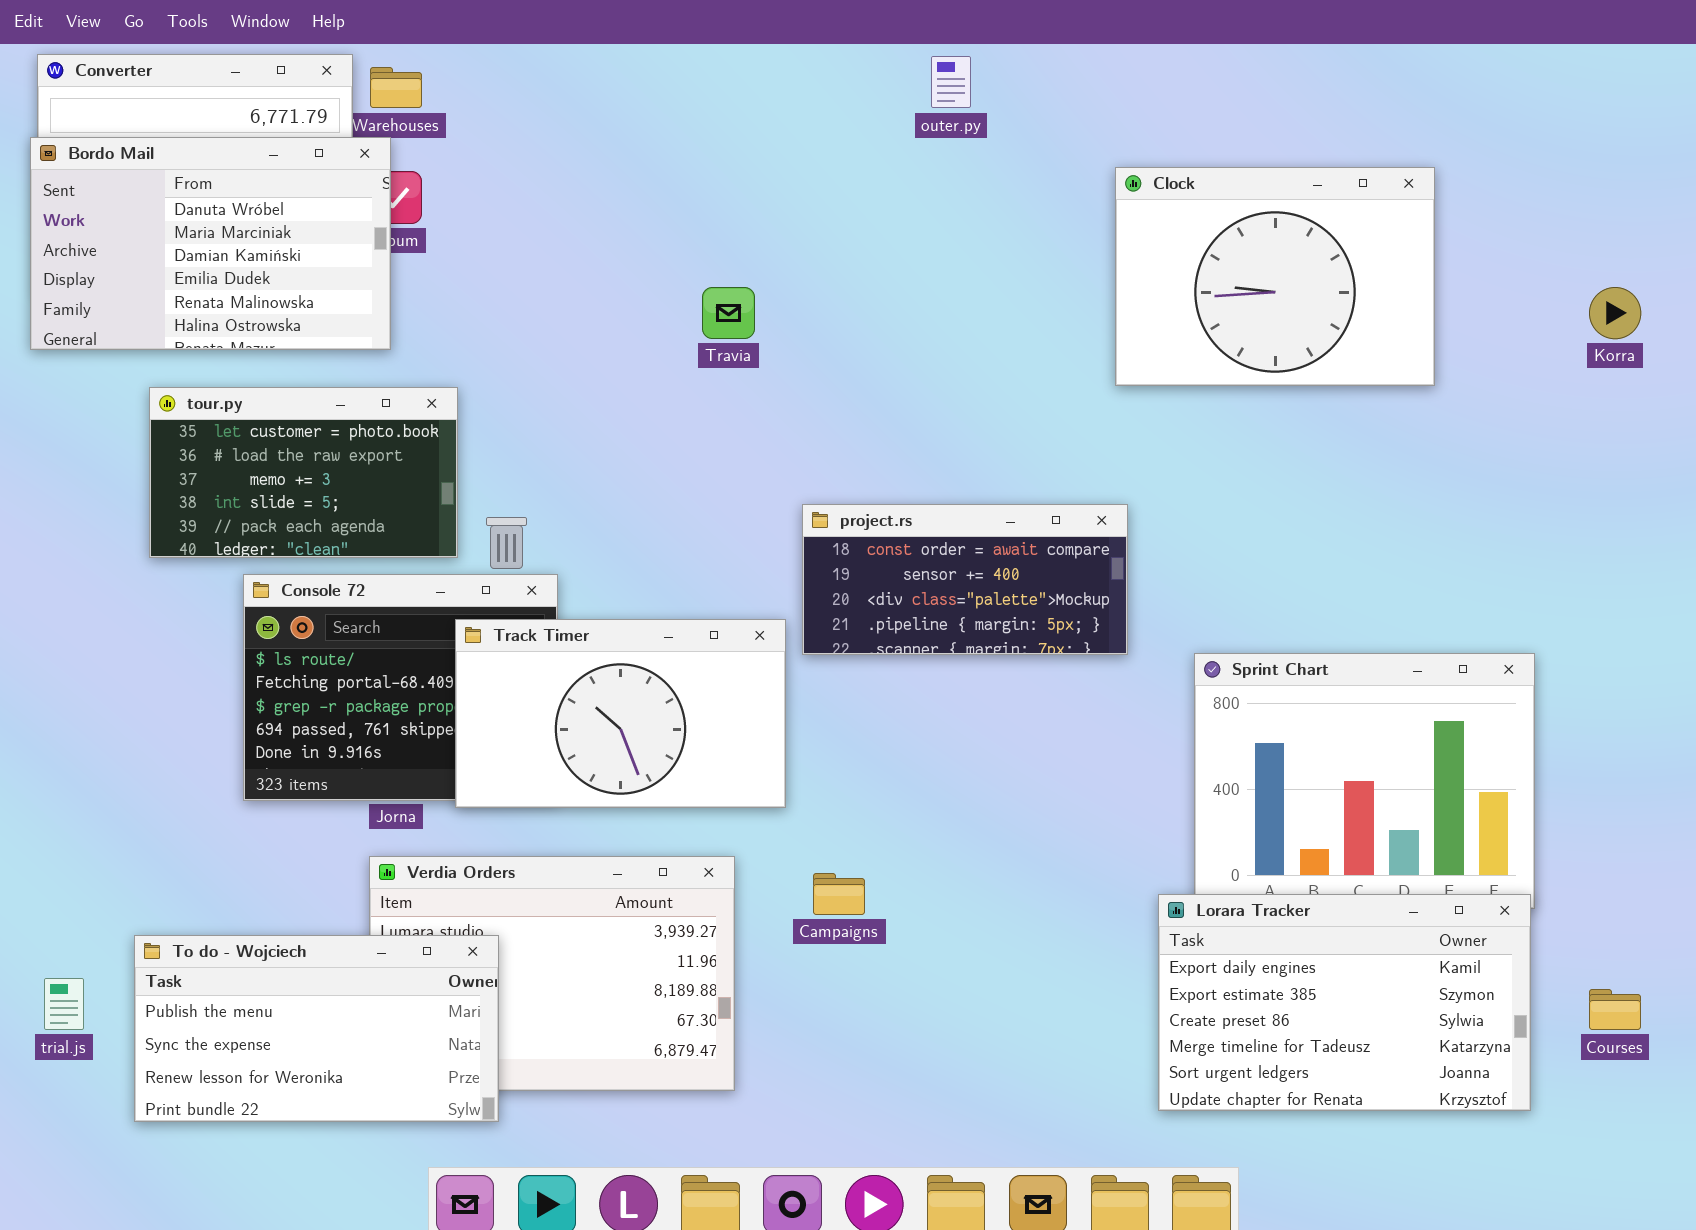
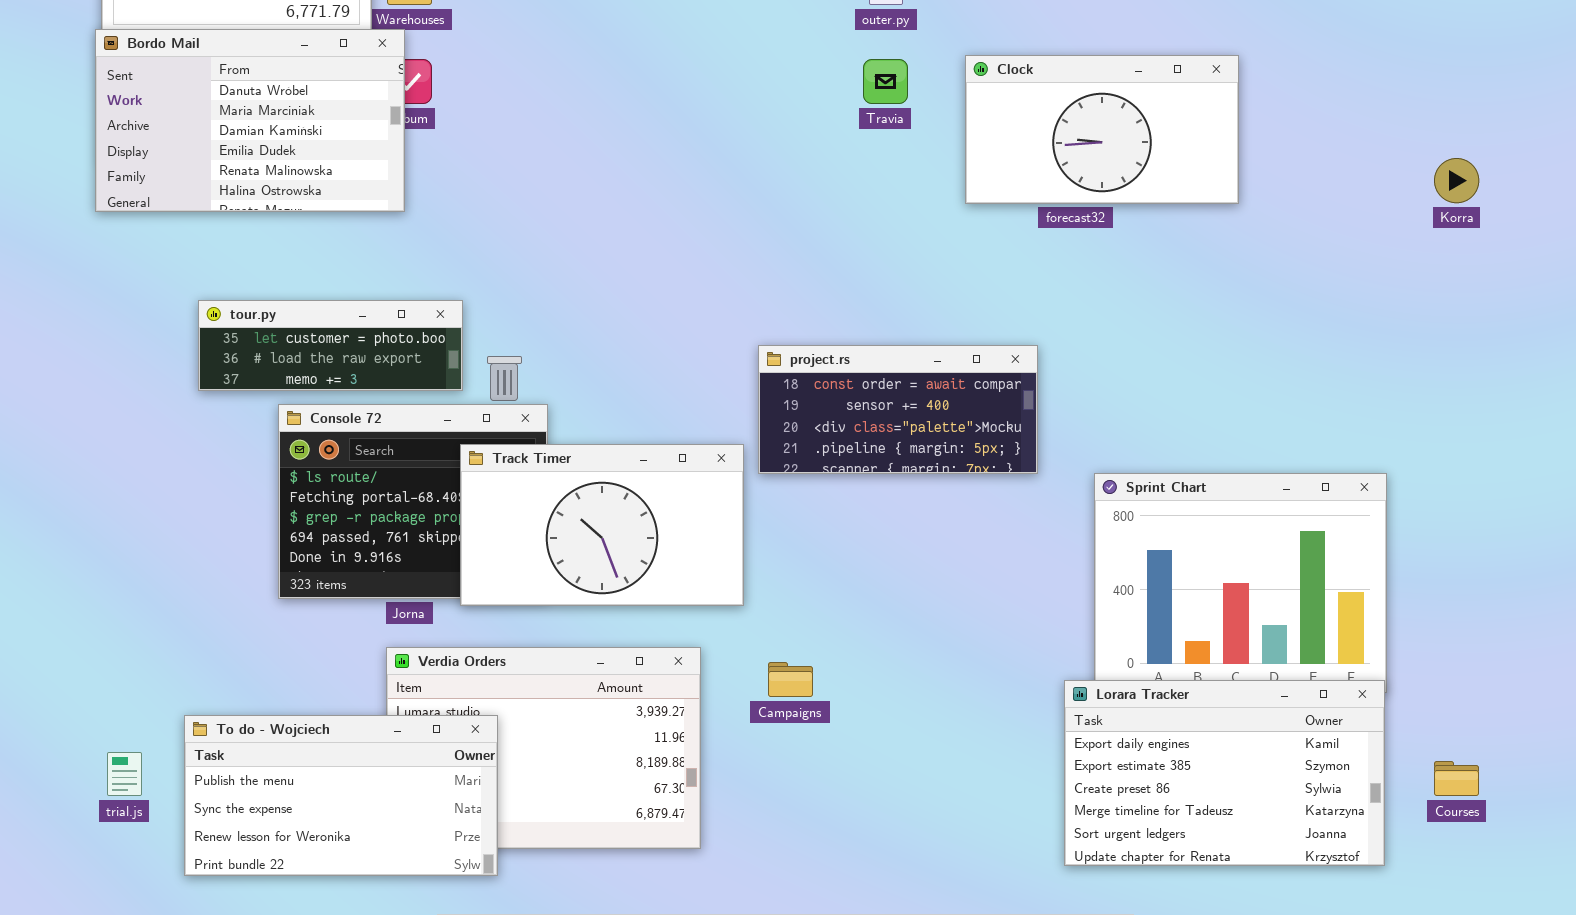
Clock: [1115,167,1435,386] -> [965,55,1239,204], moved, resized
Travia: [702,287,755,339] -> [863,59,908,104], moved
tour.py: [149,387,458,558] -> [198,300,463,391], resized

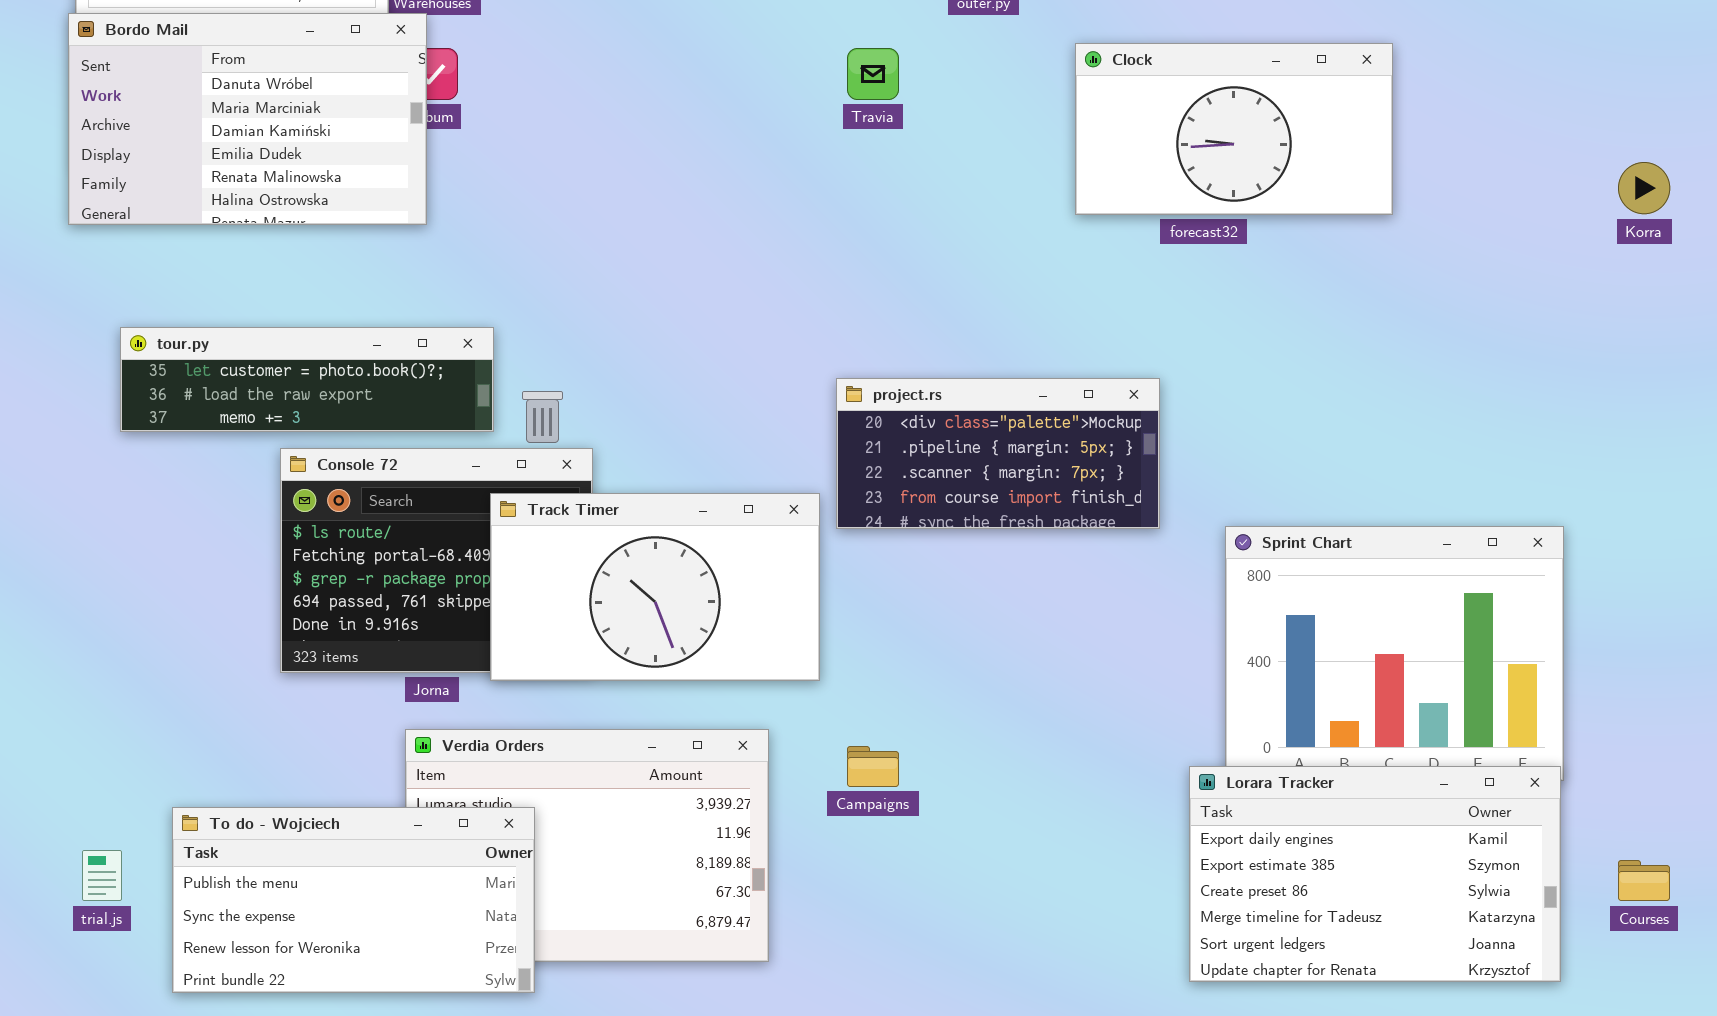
Travia: [863,59,908,104] -> [847,48,899,100], moved
tour.py: [198,300,463,391] -> [120,327,494,432], resized
project.rs: [758,345,1038,474] -> [836,378,1160,529], scrolled down 2 rows

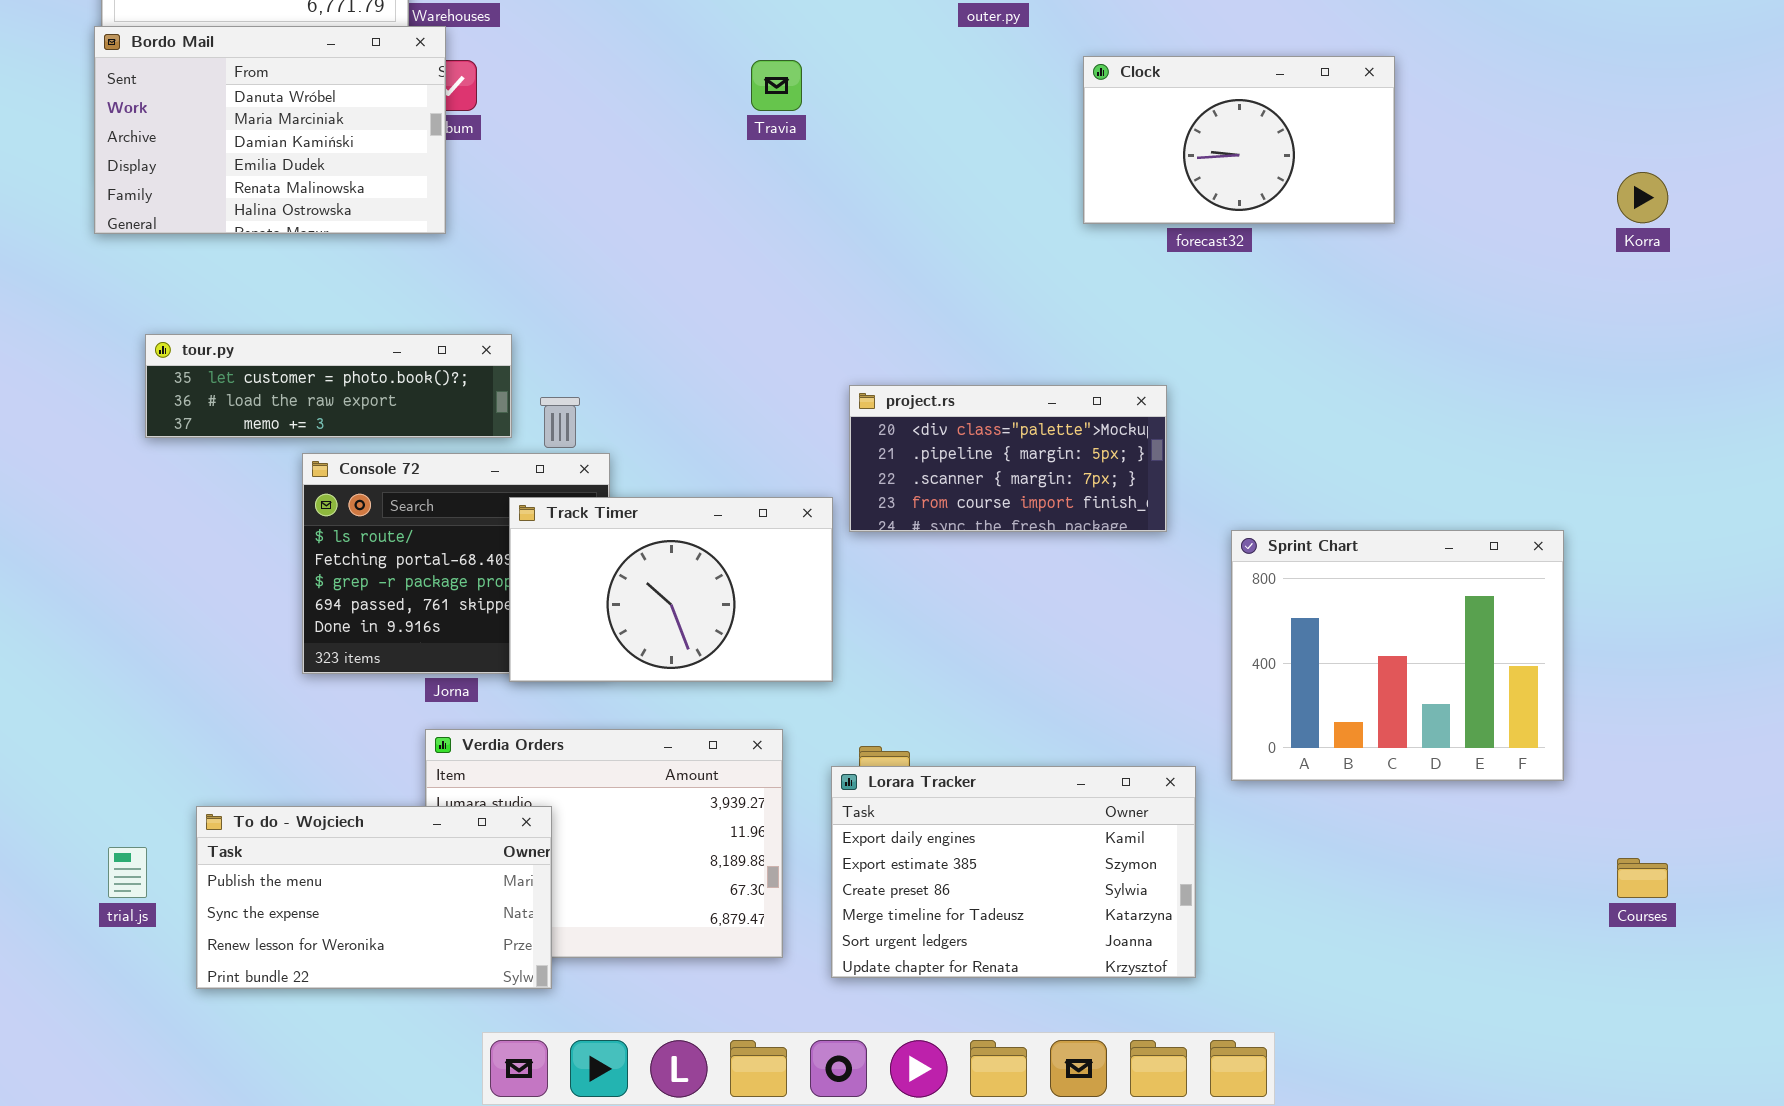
Travia: [847,48,899,100] -> [751,60,802,111], moved
Lorara Tracker: [1189,766,1561,982] -> [831,766,1196,978], moved

